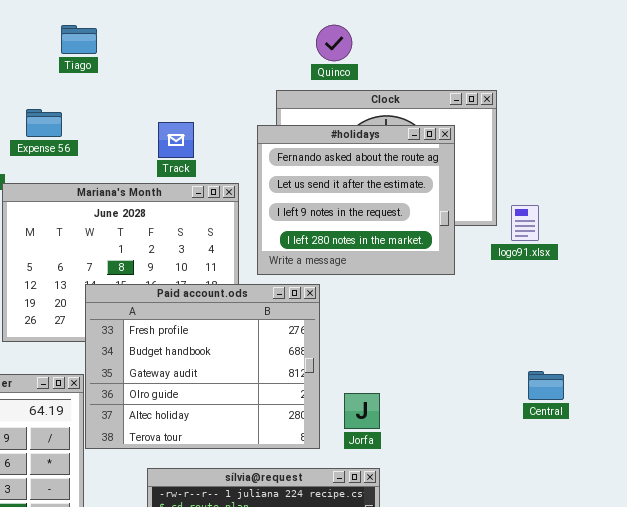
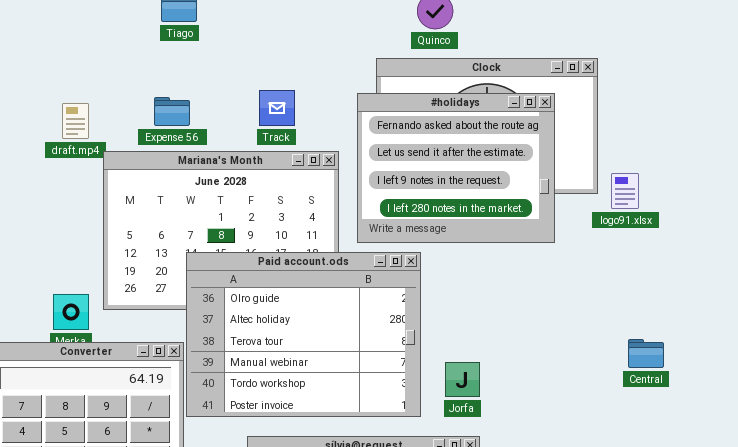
Expense 56: [26,109,62,137] -> [154,97,190,126], moved
Paid account.ods: [85,284,320,449] -> [186,252,421,417], scrolled down 3 rows

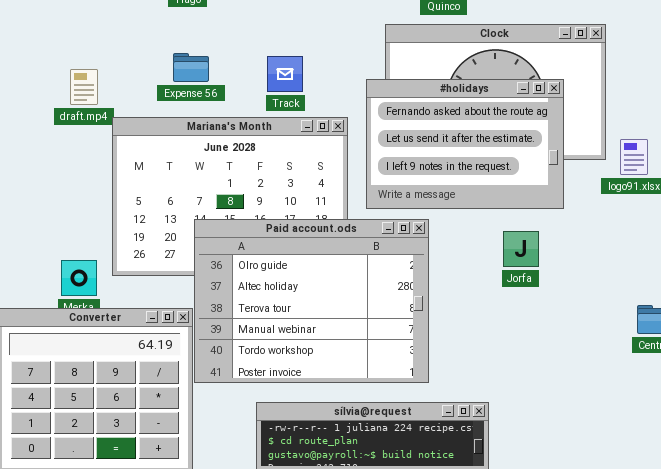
#holidays: [357,93,555,243] -> [366,79,564,209], resized
Expense 56: [154,97,190,126] -> [173,53,209,82], moved
Jorfa: [445,362,480,397] -> [503,231,539,267], moved

